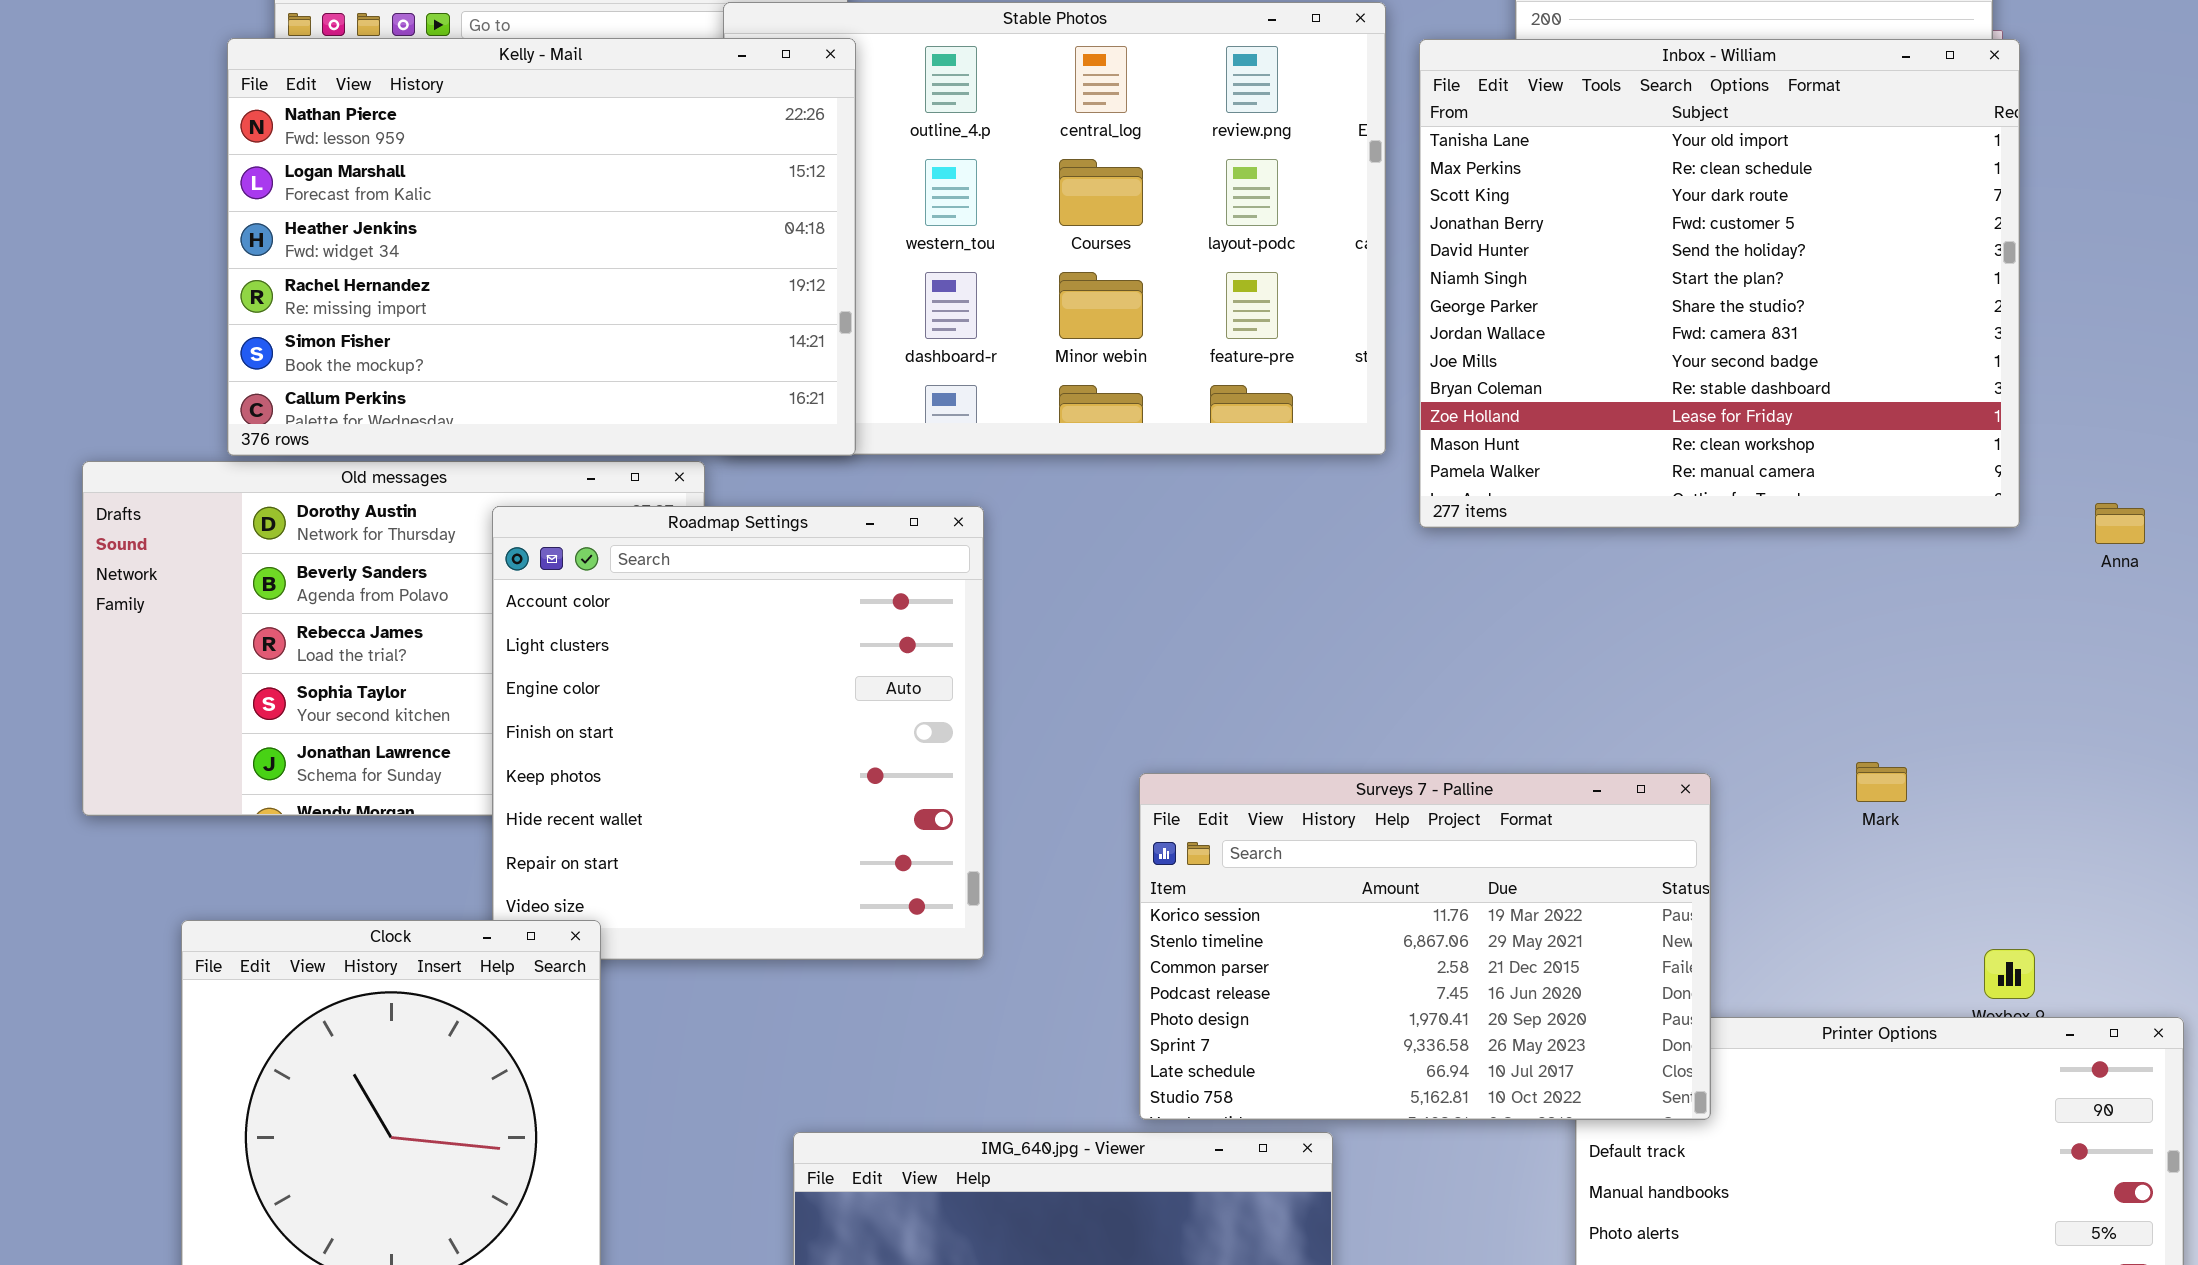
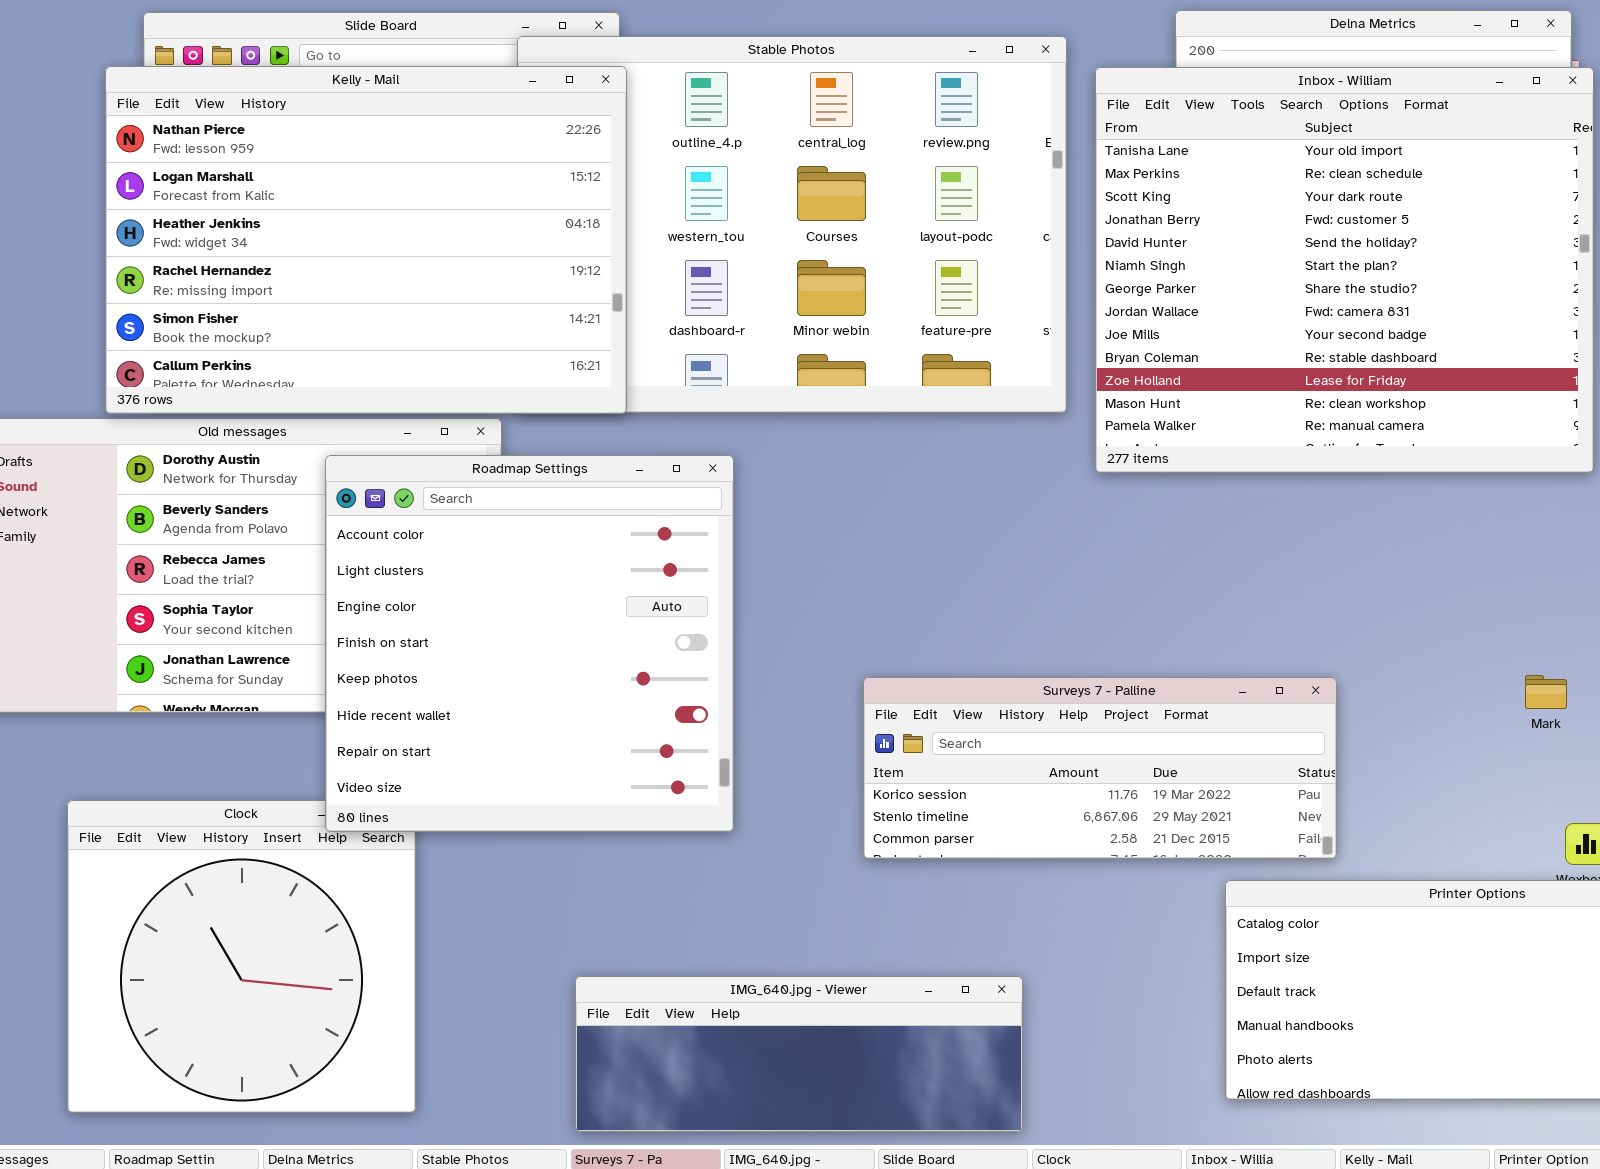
Roadmap Settings: [492,506,984,960] -> [325,455,734,832], raised
Mark: [1856,762,1907,802] -> [1525,675,1567,709], moved
Surveys 7 - Palline: [1139,773,1711,1120] -> [863,677,1337,859], resized

